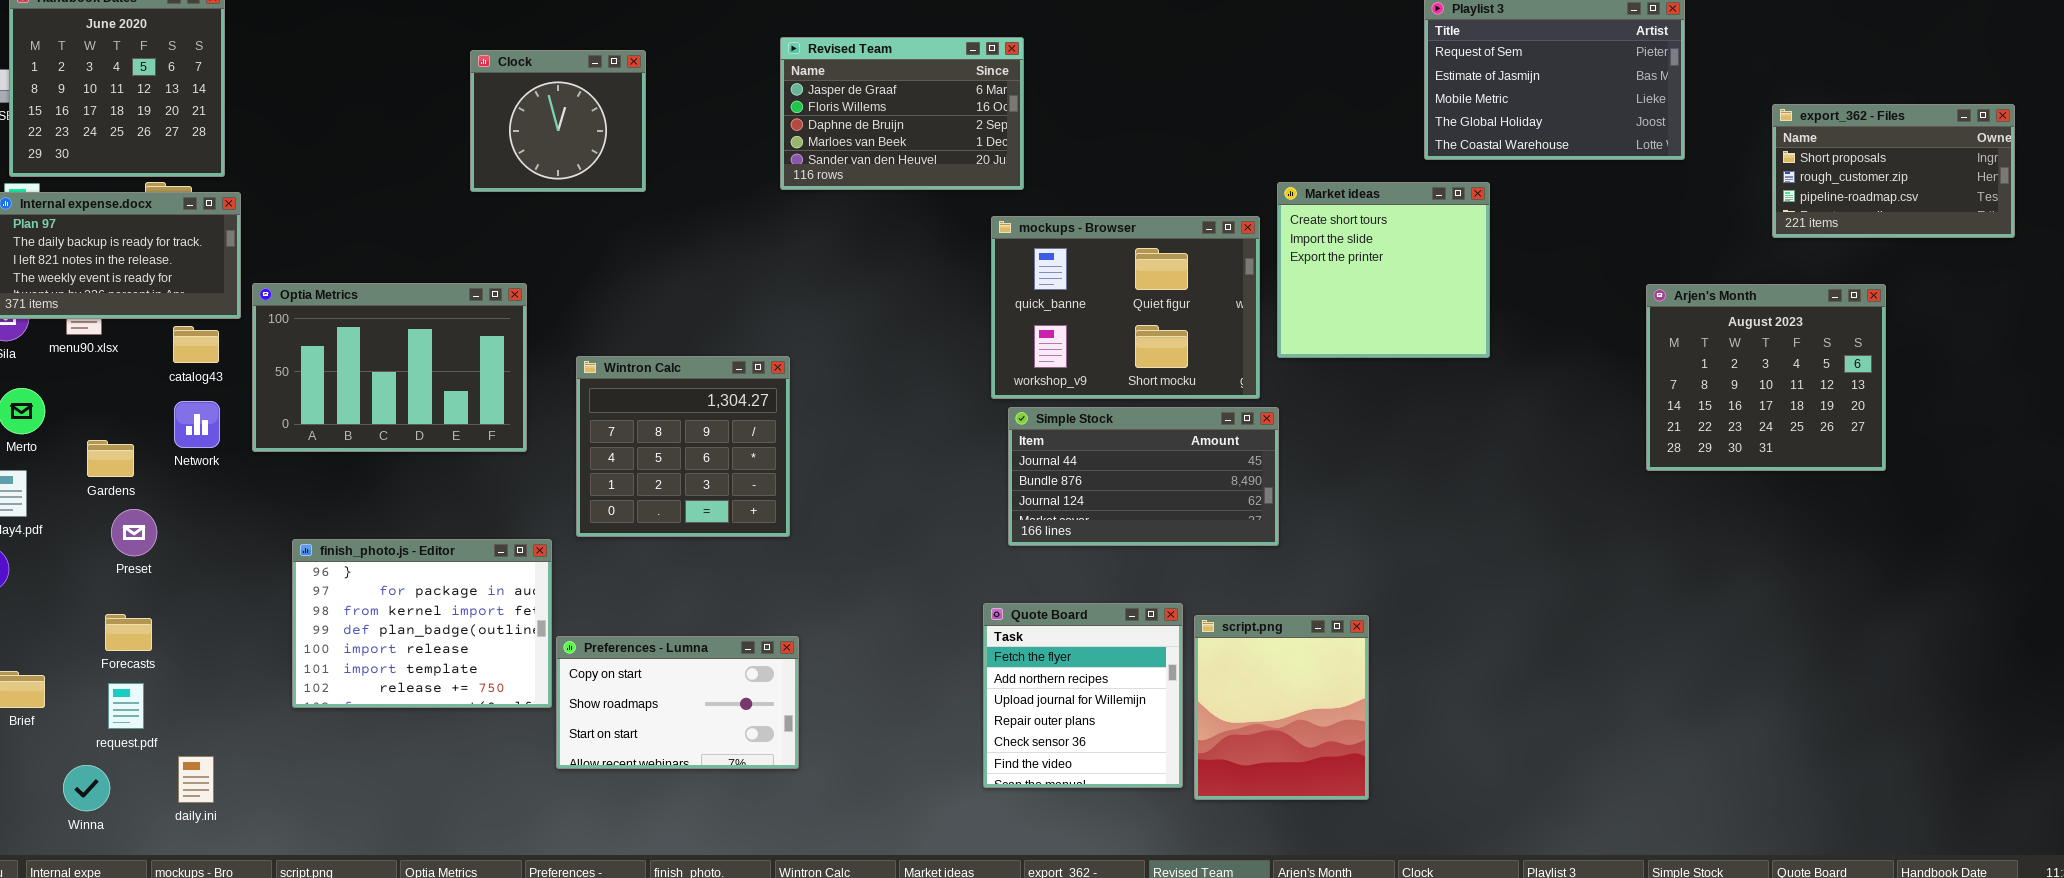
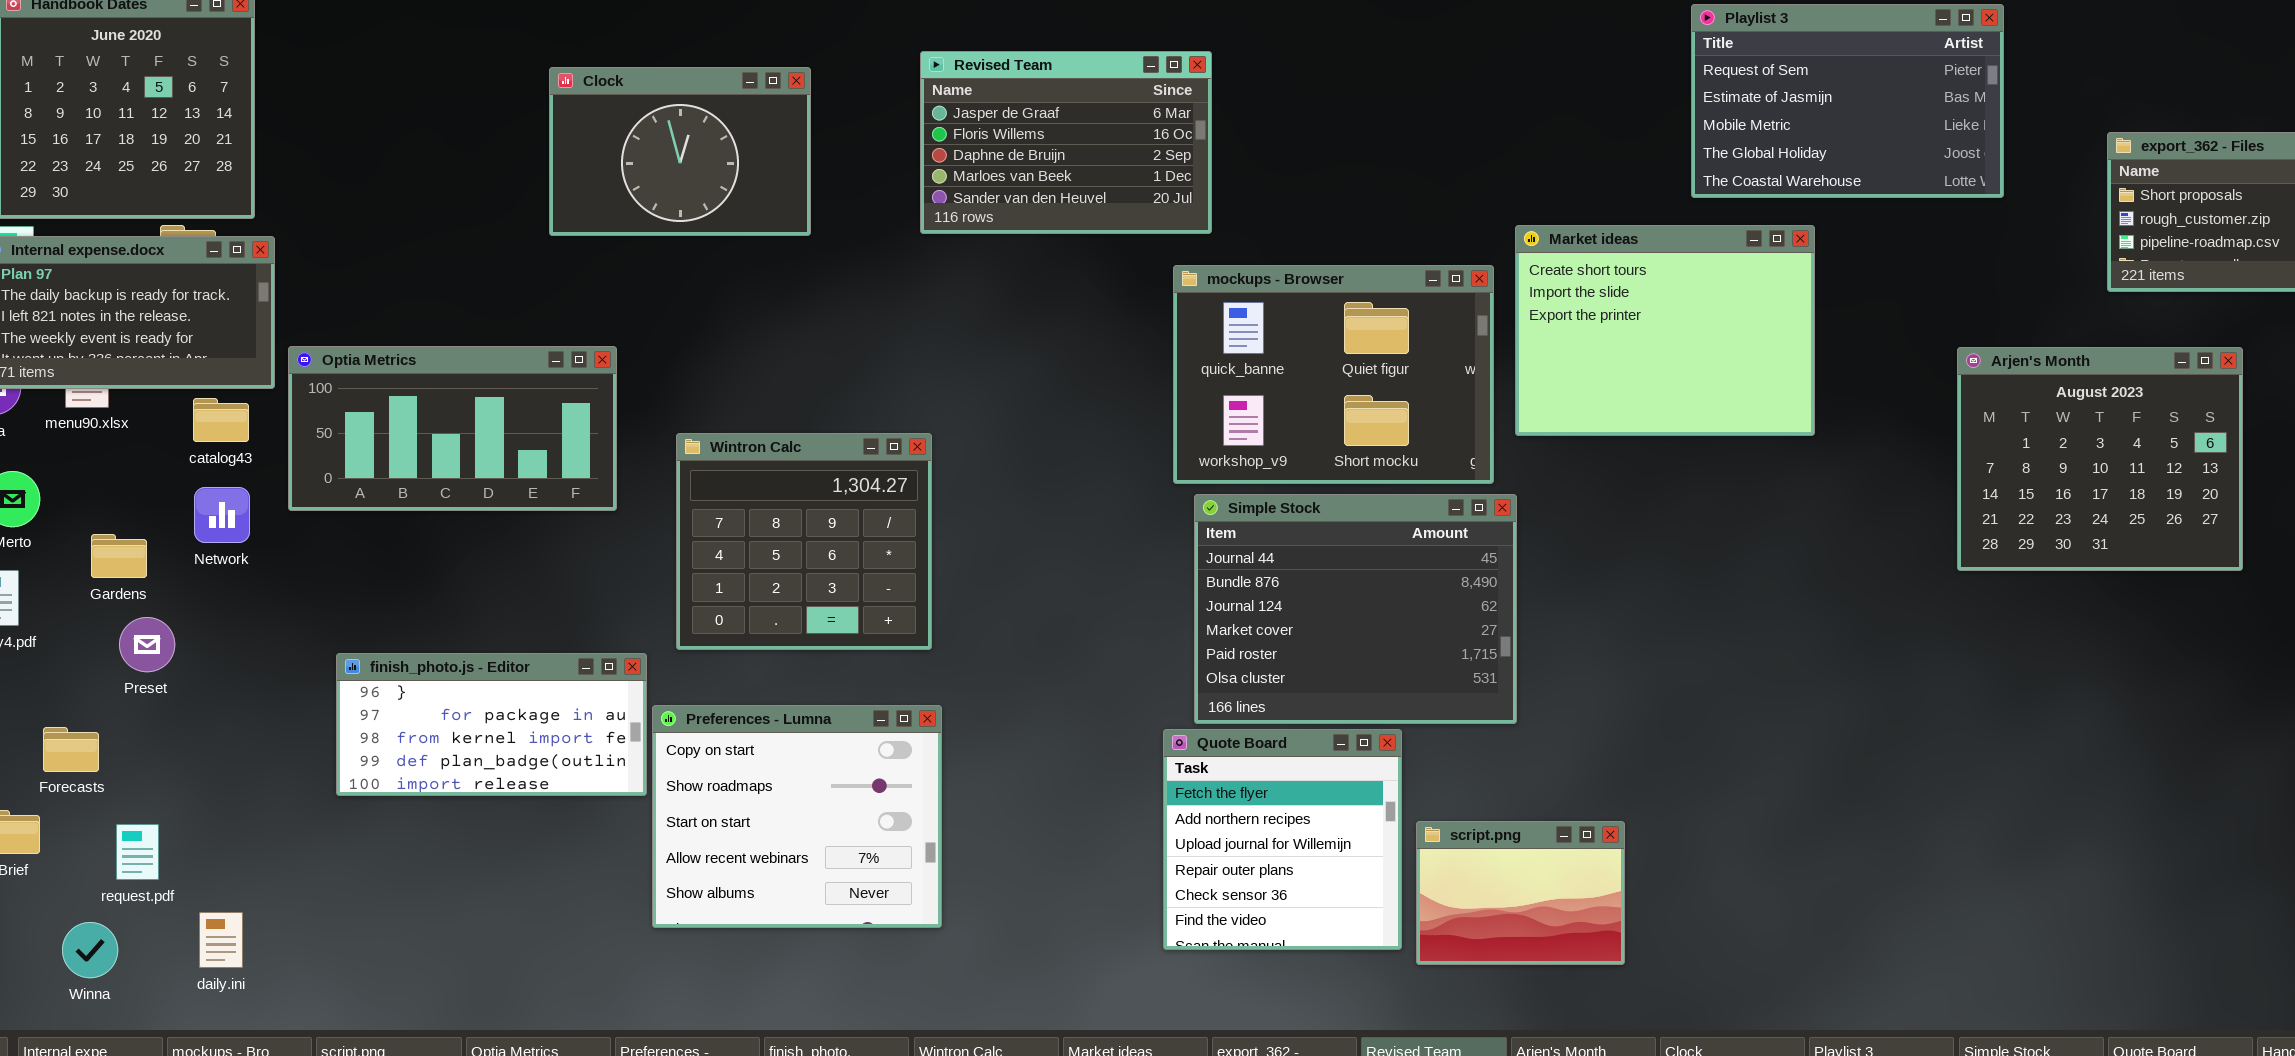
Clock: [470,50,646,192] -> [549,67,811,236], resized
Market ideas: [1277,182,1490,358] -> [1515,225,1815,436], resized
Optia Metrics: [252,283,527,452] -> [288,346,617,511], resized
Simple Stock: [1008,407,1279,546] -> [1194,494,1517,724], resized
finish_photo.js - Editor: [292,539,552,708] -> [336,653,647,796], resized
Forecasts: [105,614,152,651] -> [43,727,99,772], moved
script.png: [1194,615,1369,800] -> [1416,821,1625,965], resized
Preferences - Lumna: [556,636,799,769] -> [652,705,942,928], resized

